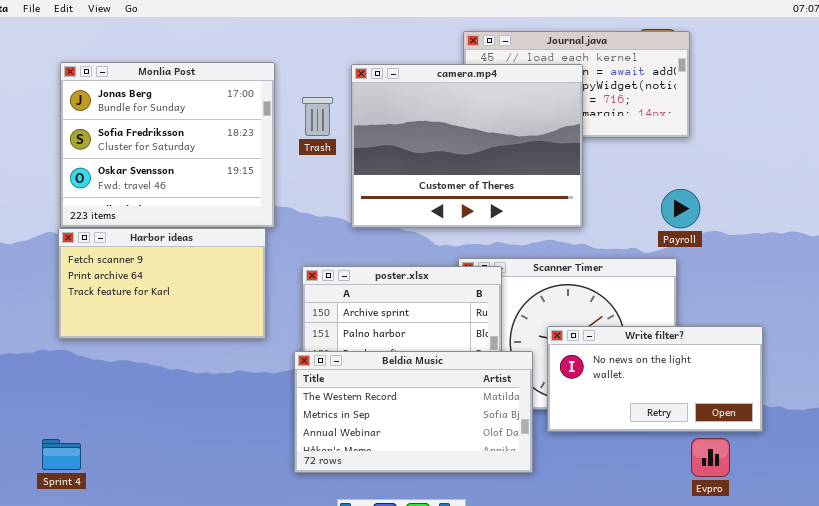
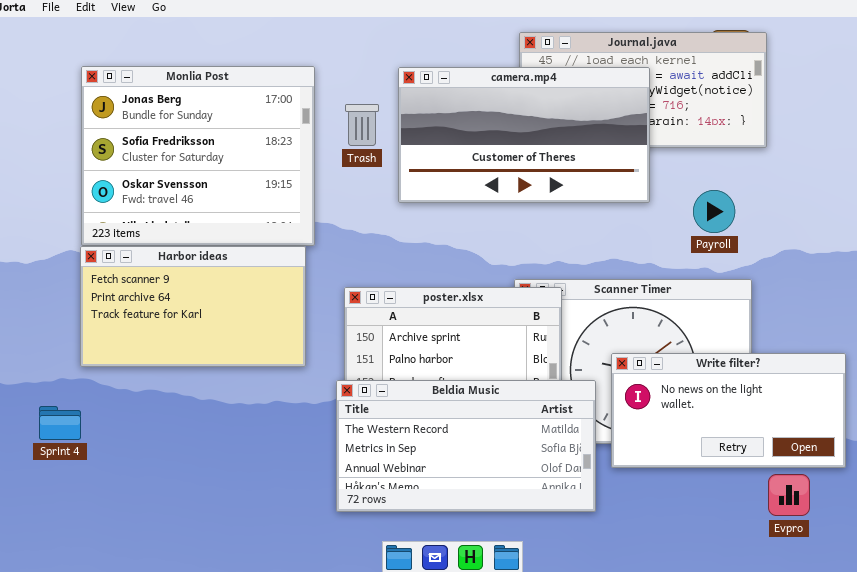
camera.mp4: [351,64,583,228] -> [398,67,650,203], resized
Payroll: [661,189,700,228] -> [693,190,735,233], moved
Sprint 4: [42,439,81,470] -> [39,406,81,440], moved

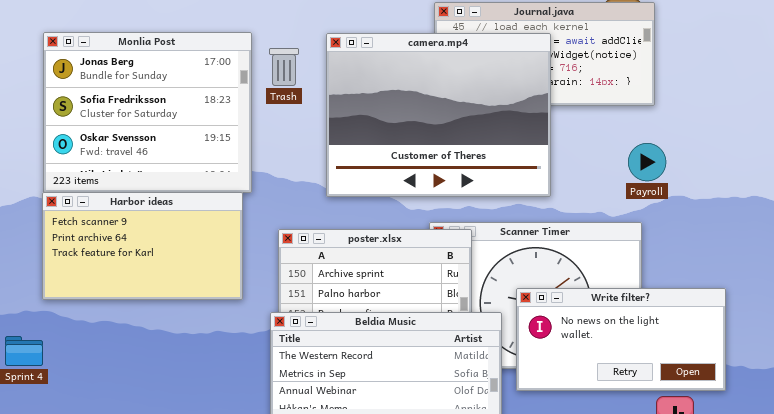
camera.mp4: [398,67,650,203] -> [326,33,551,197], resized
Trash: [345,104,379,146] -> [269,48,299,86], moved
Payroll: [693,190,735,233] -> [628,143,666,181], moved

